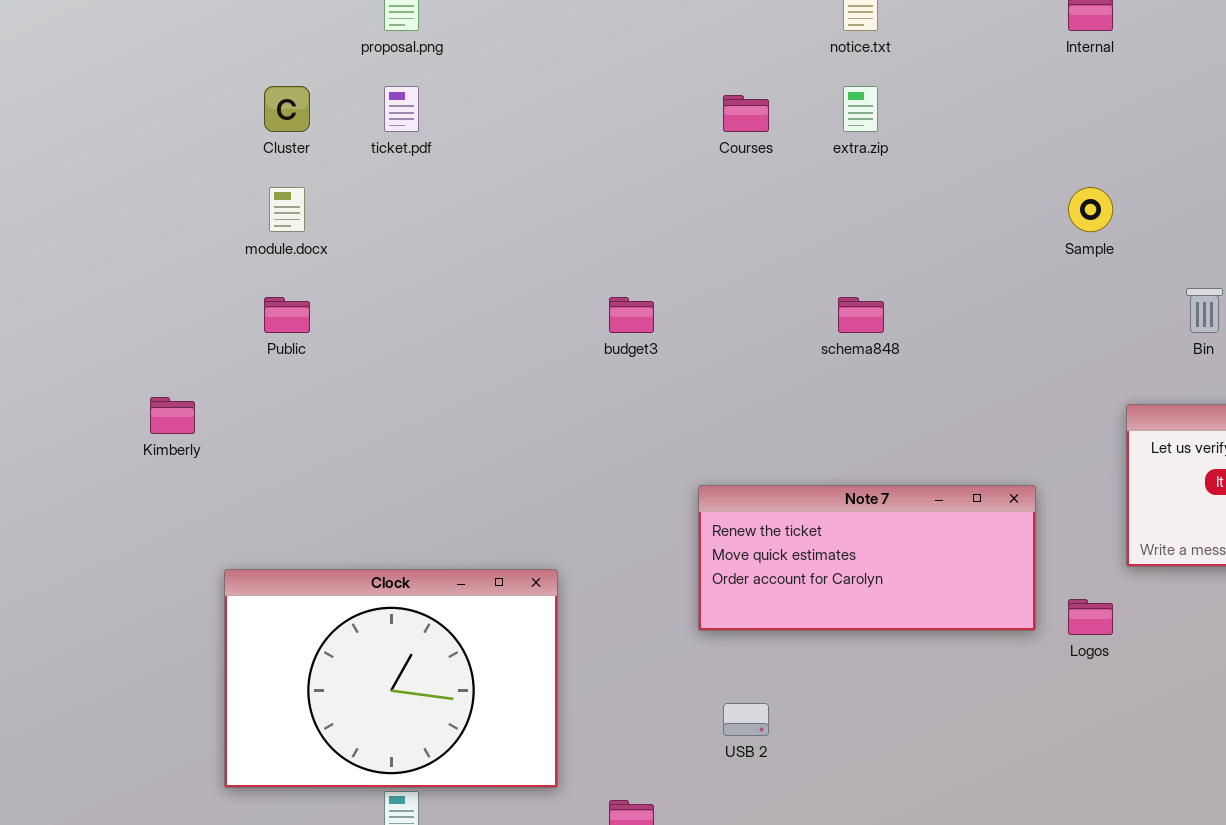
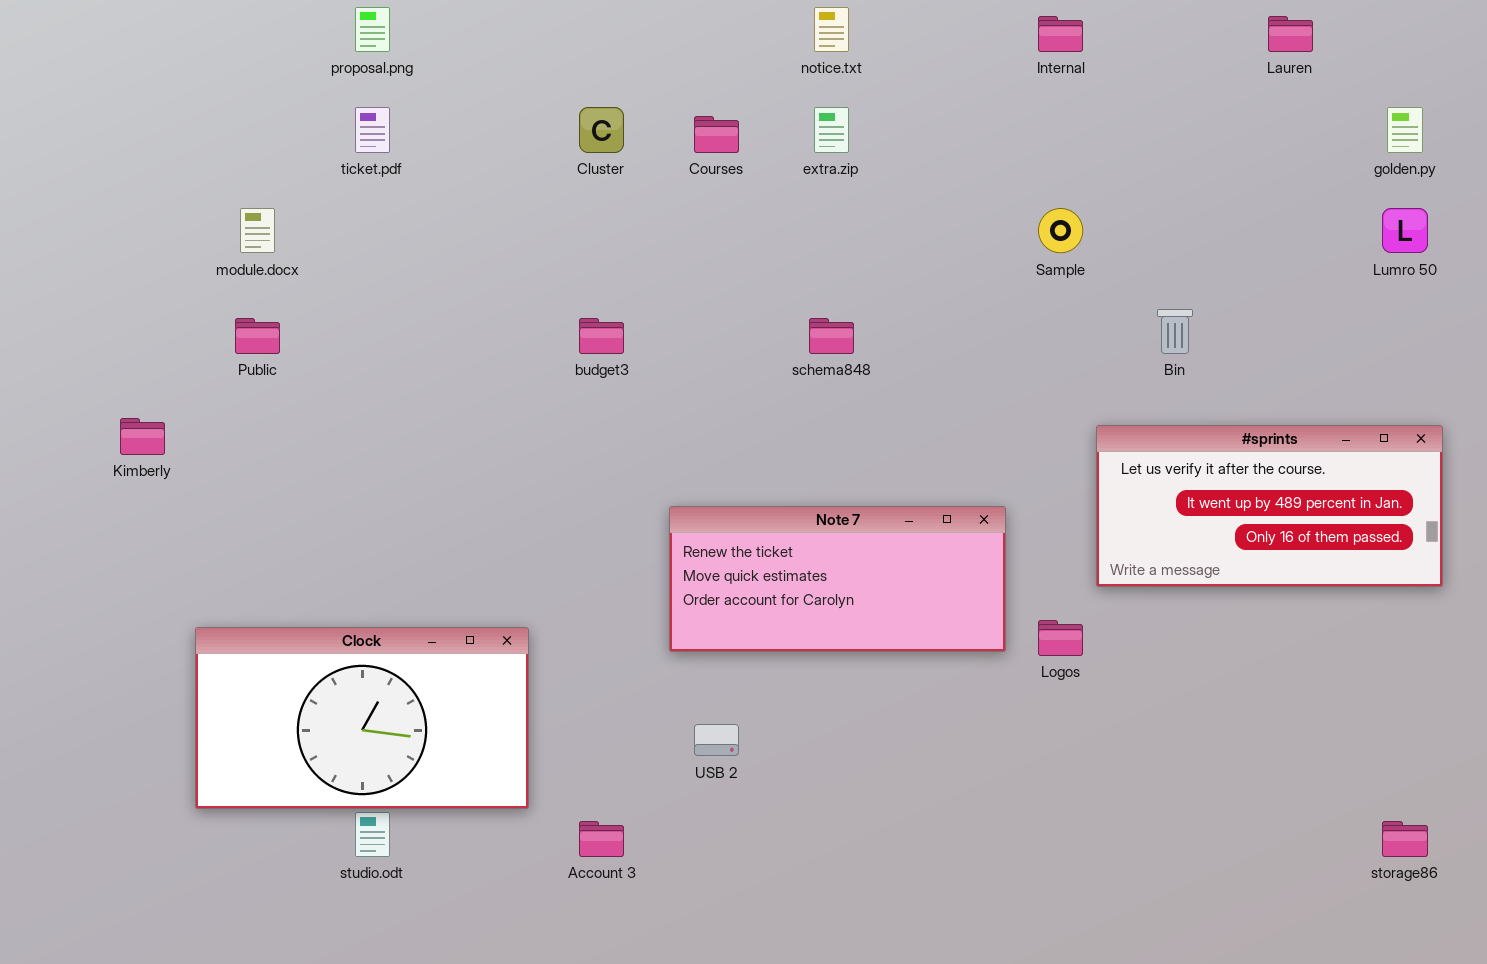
Cluster: [264,86,310,132] -> [579,107,624,153], moved
Clock: [224,569,558,788] -> [195,627,529,809], resized

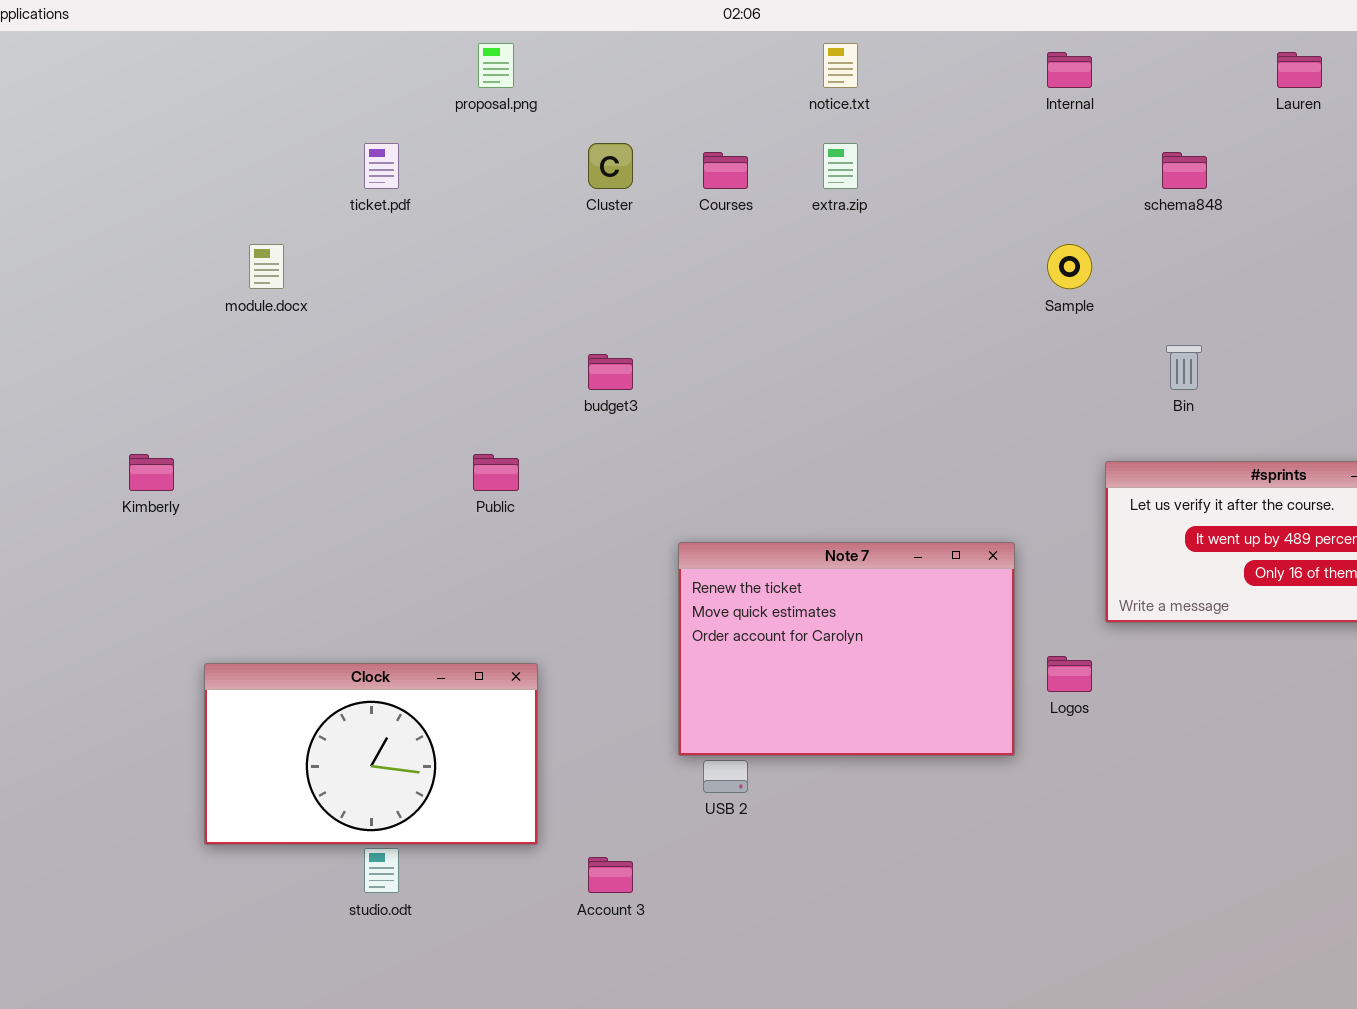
proposal.png: [355,7,390,52] -> [478,43,514,88], moved
Public: [235,318,280,354] -> [473,454,519,491], moved
schema848: [809,318,854,354] -> [1162,152,1207,189], moved
Note 7: [669,506,1006,652] -> [678,542,1015,756], resized

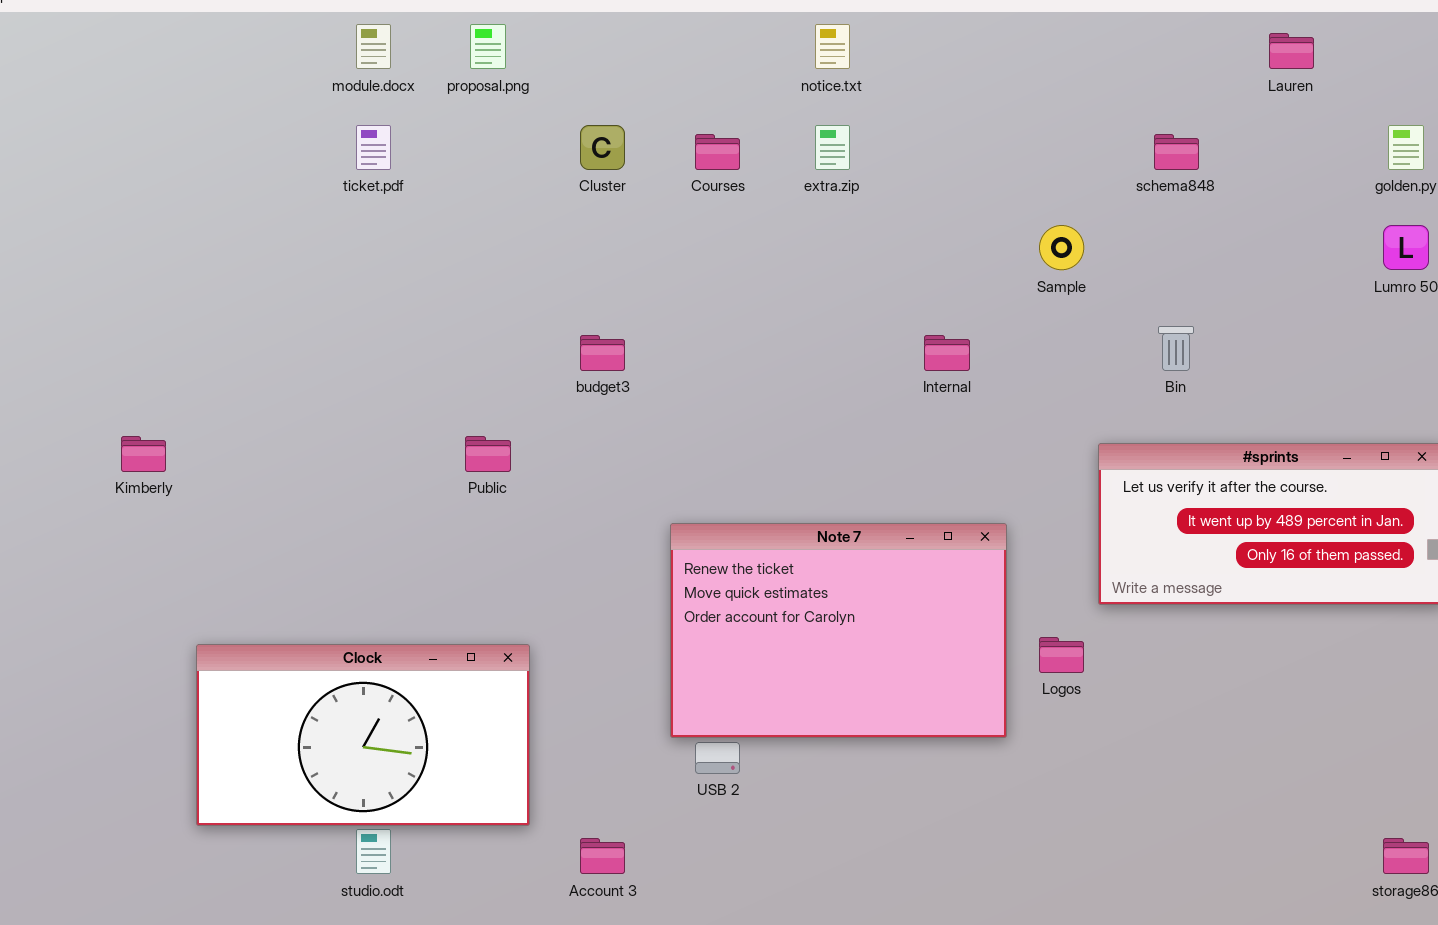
Internal: [1047,52,1092,88] -> [924,335,970,371], moved
module.docx: [249,244,284,289] -> [356,24,391,69], moved

